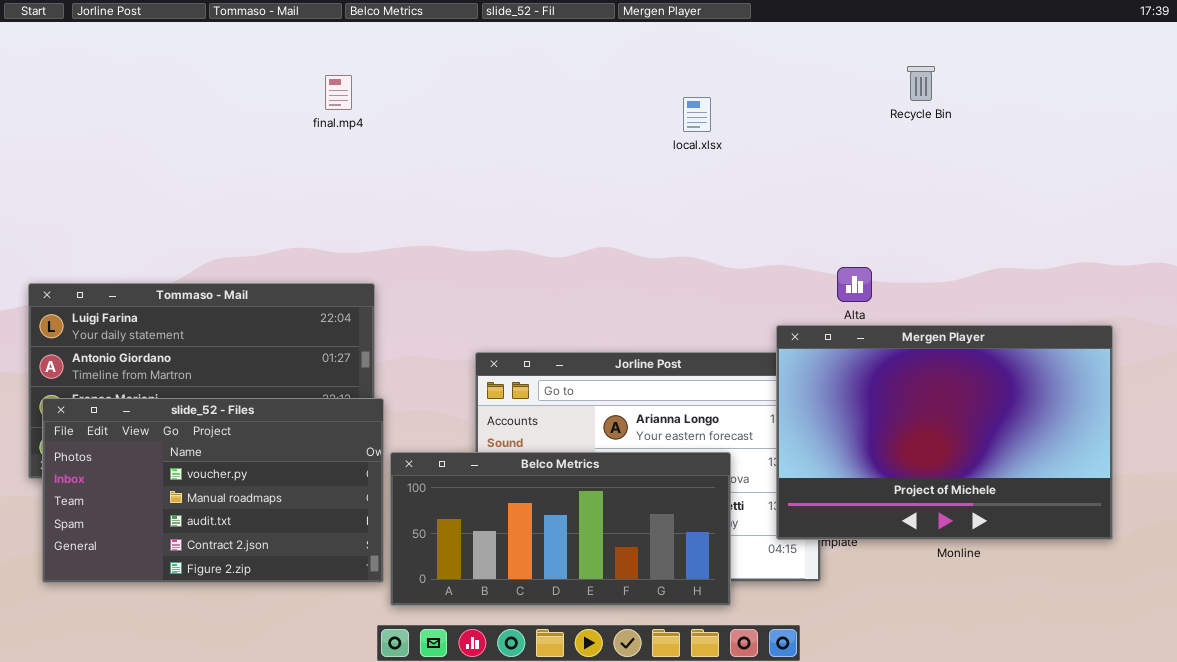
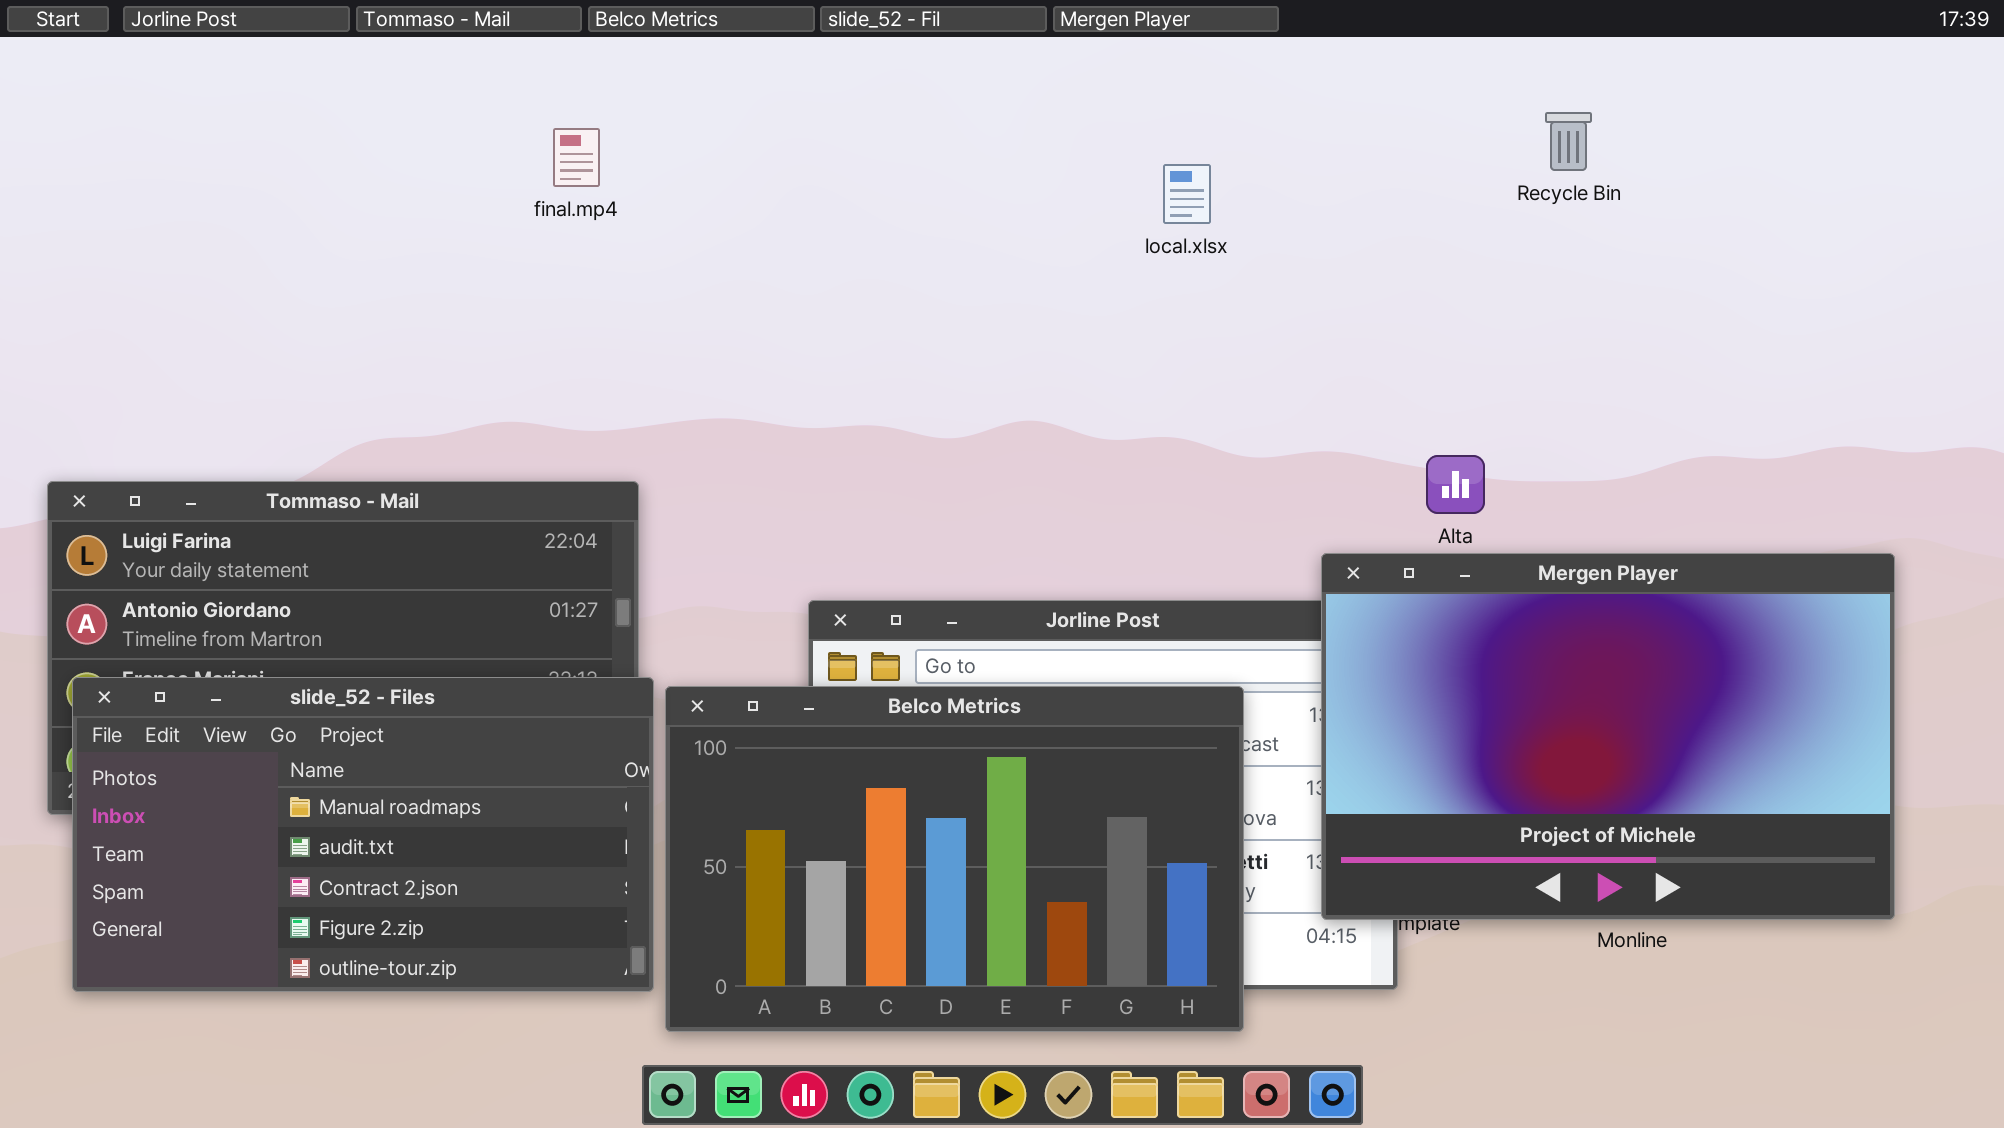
slide_52 - Files: [42,398,384,583] -> [72,677,654,992], scrolled down 1 row
Belco Metrics: [390,452,731,606] -> [665,686,1244,1032], resized

